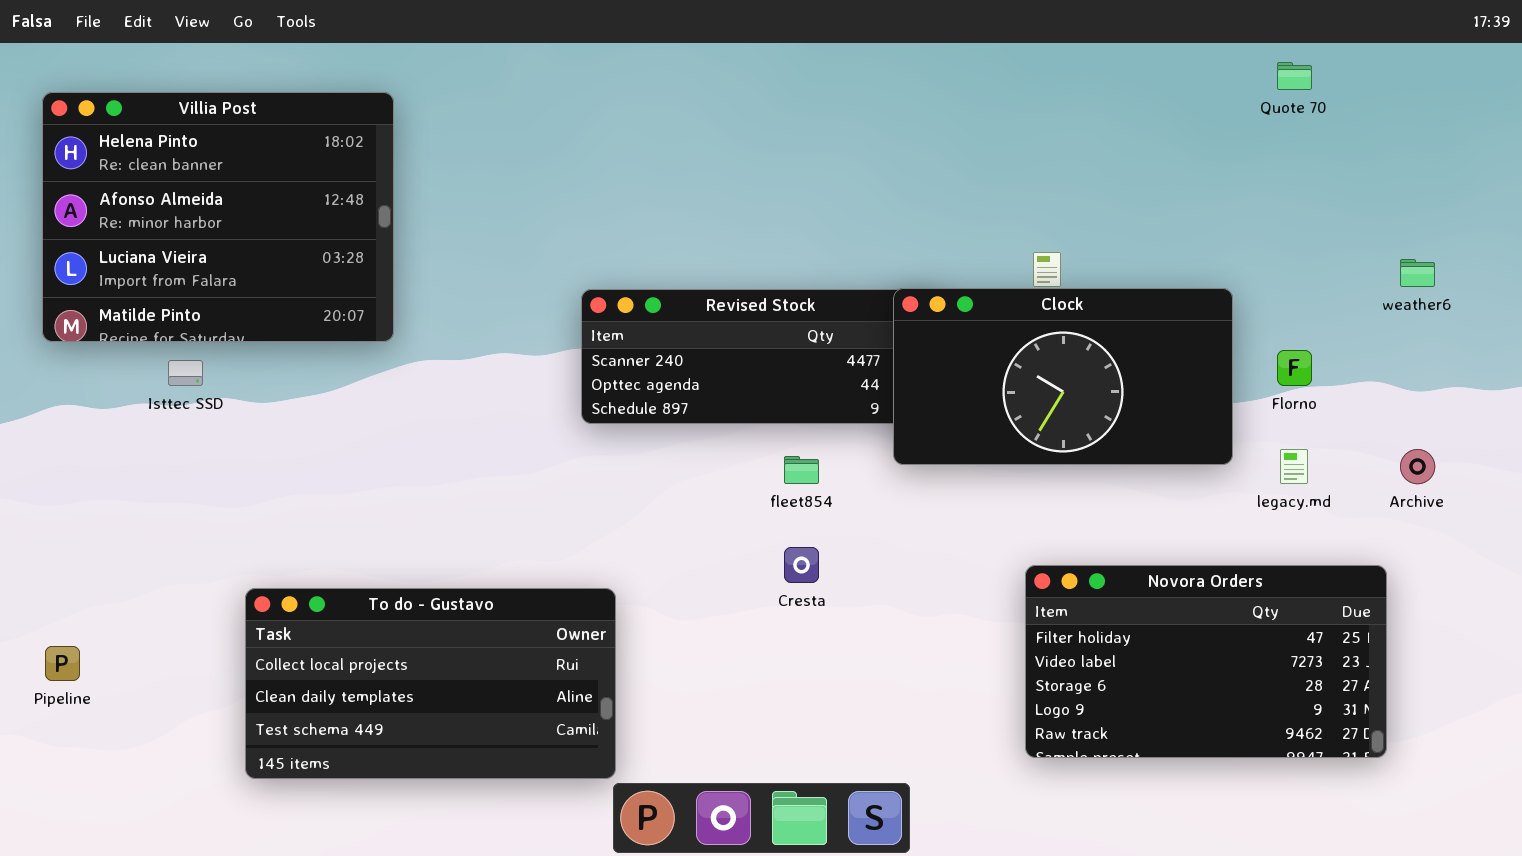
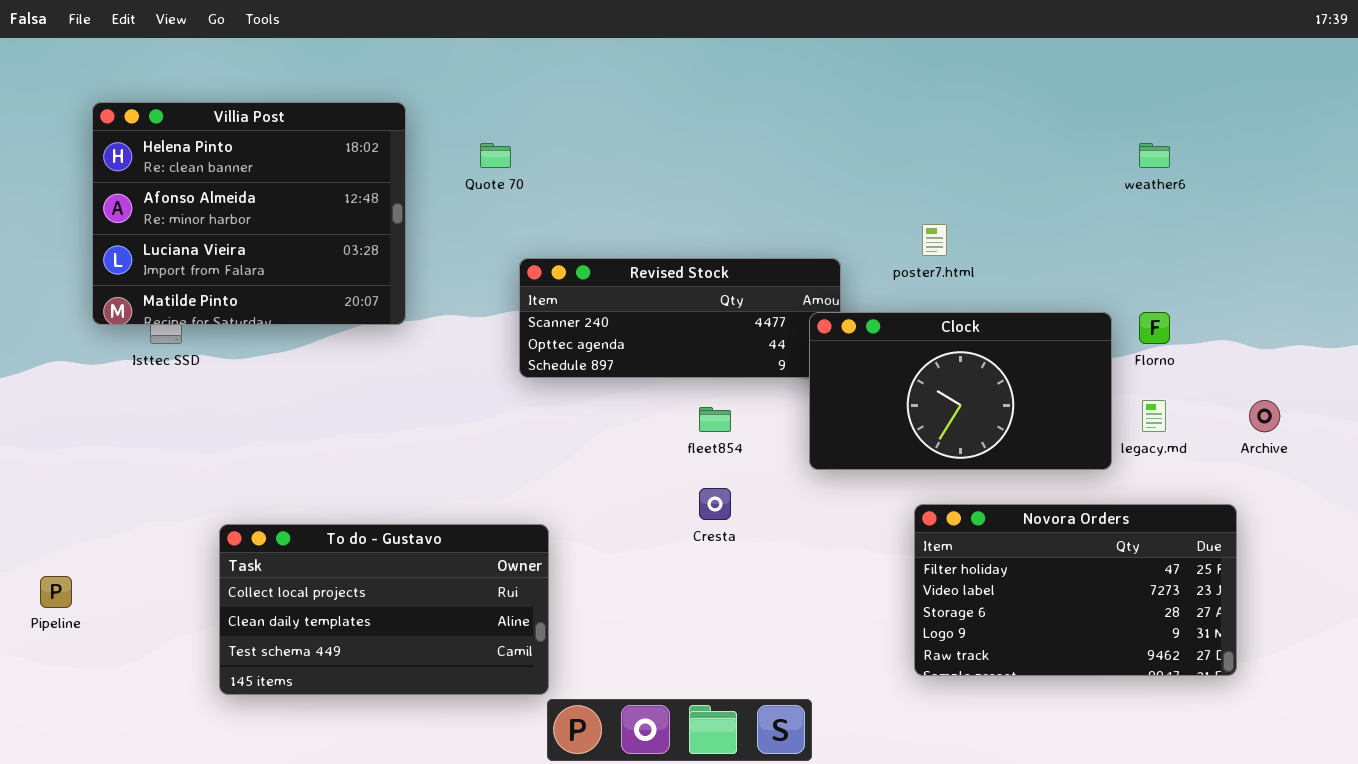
Quote 70: [1277,62,1312,90] -> [480,143,511,168], moved
Villia Post: [42,92,394,342] -> [92,102,406,325], moved
weather6: [1400,259,1435,287] -> [1139,143,1170,168], moved
Clock: [893,288,1233,465] -> [809,312,1112,470], moved

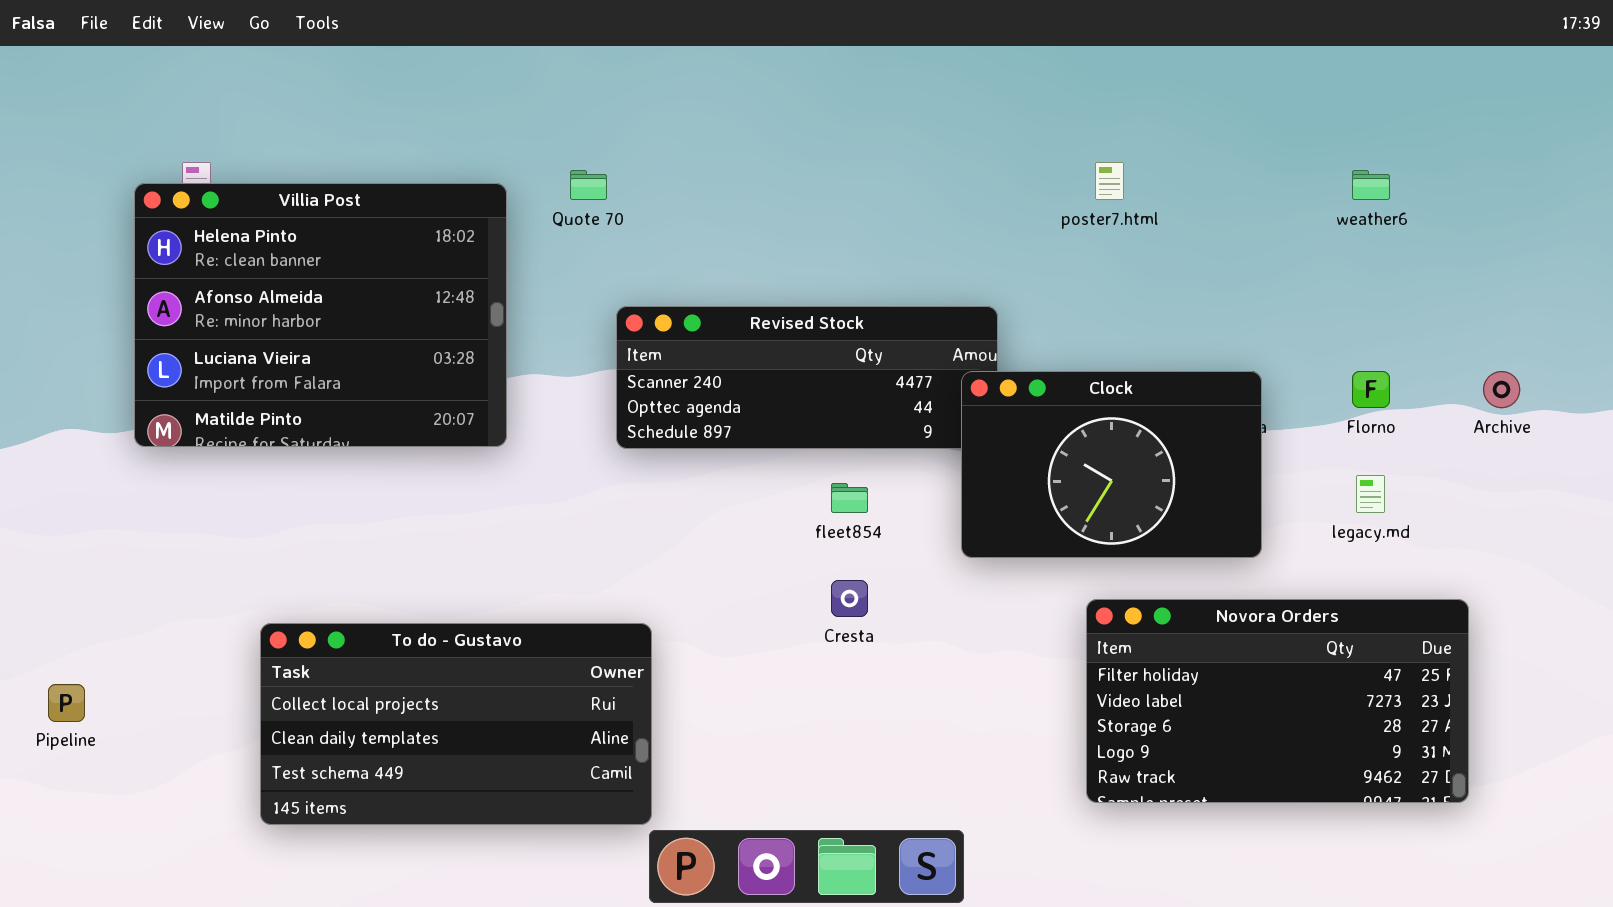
Villia Post: [92,102,406,325] -> [134,183,507,447], moved
poster7.html: [922,224,947,256] -> [1095,162,1124,200], moved
Clock: [809,312,1112,470] -> [961,371,1262,558], resized
Archive: [1249,400,1280,432] -> [1483,371,1520,408], moved

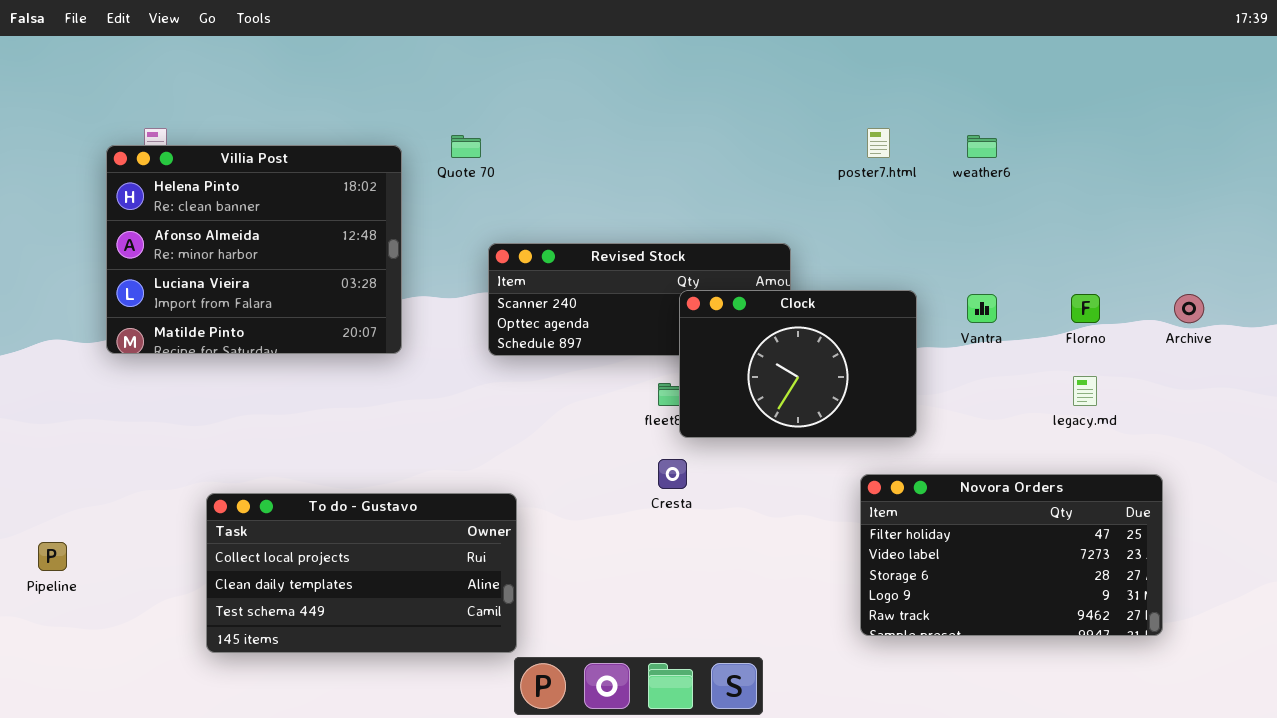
weather6: [1352,170,1390,200] -> [967,135,997,158], moved
Clock: [961,371,1262,558] -> [679,290,917,438], moved

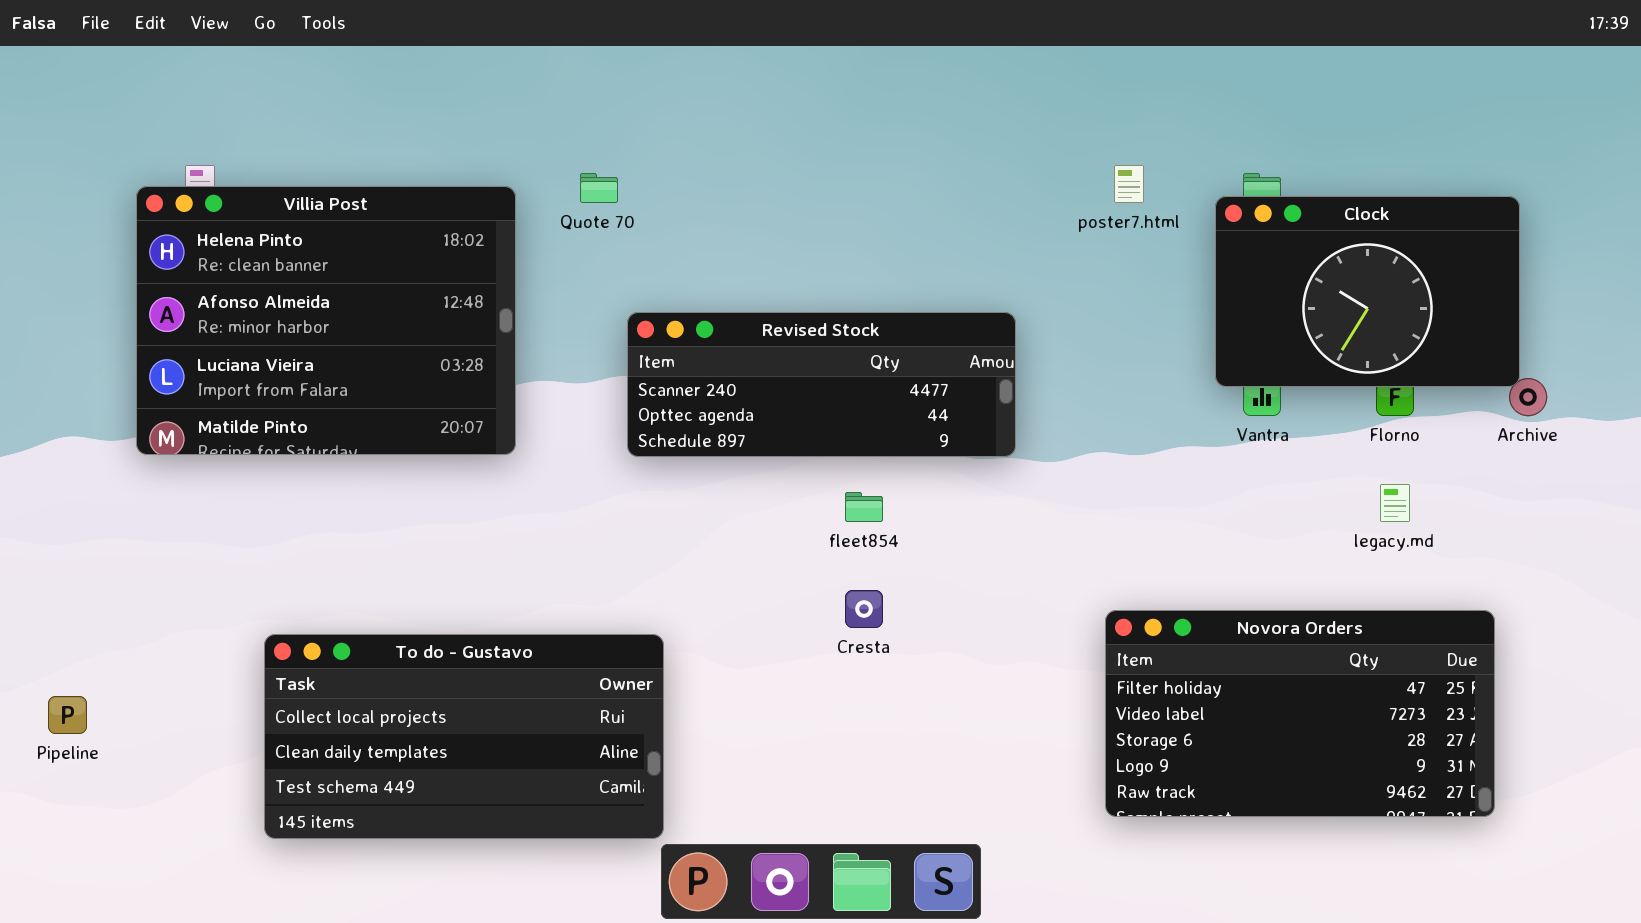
Clock: [679,290,917,438] -> [1215,196,1520,387], moved

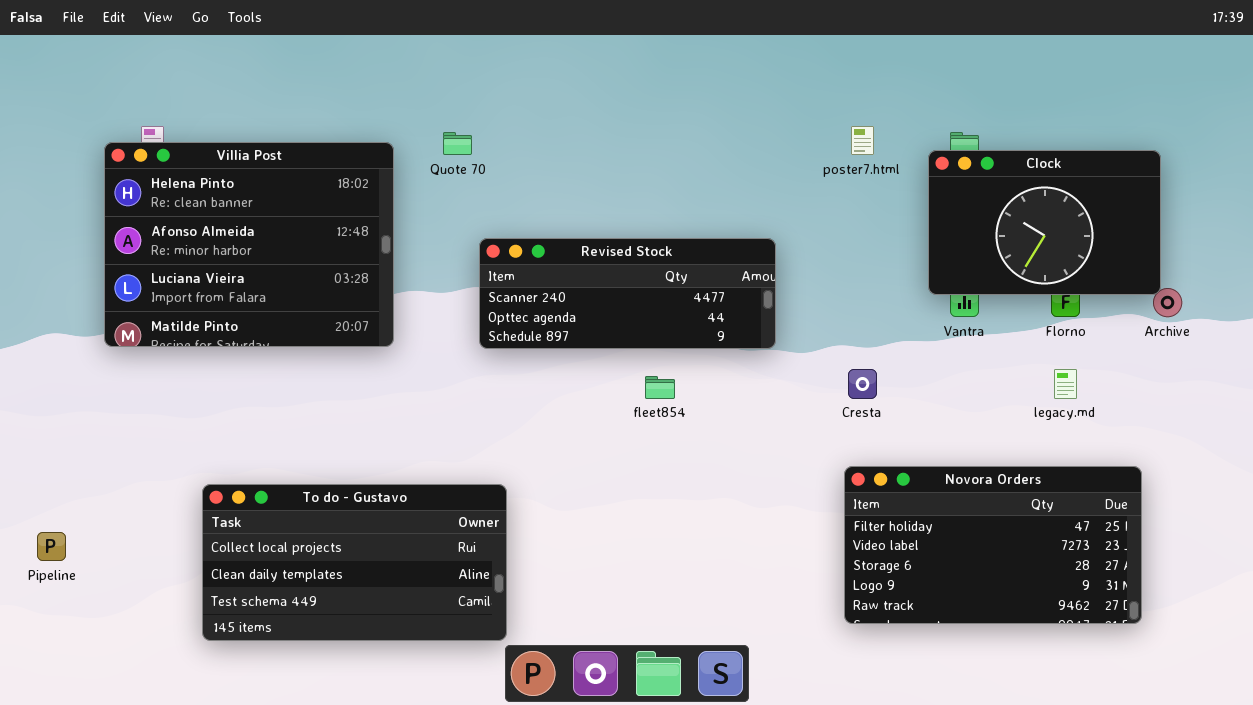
Cresta: [845,590,883,628] -> [848,369,877,399], moved

